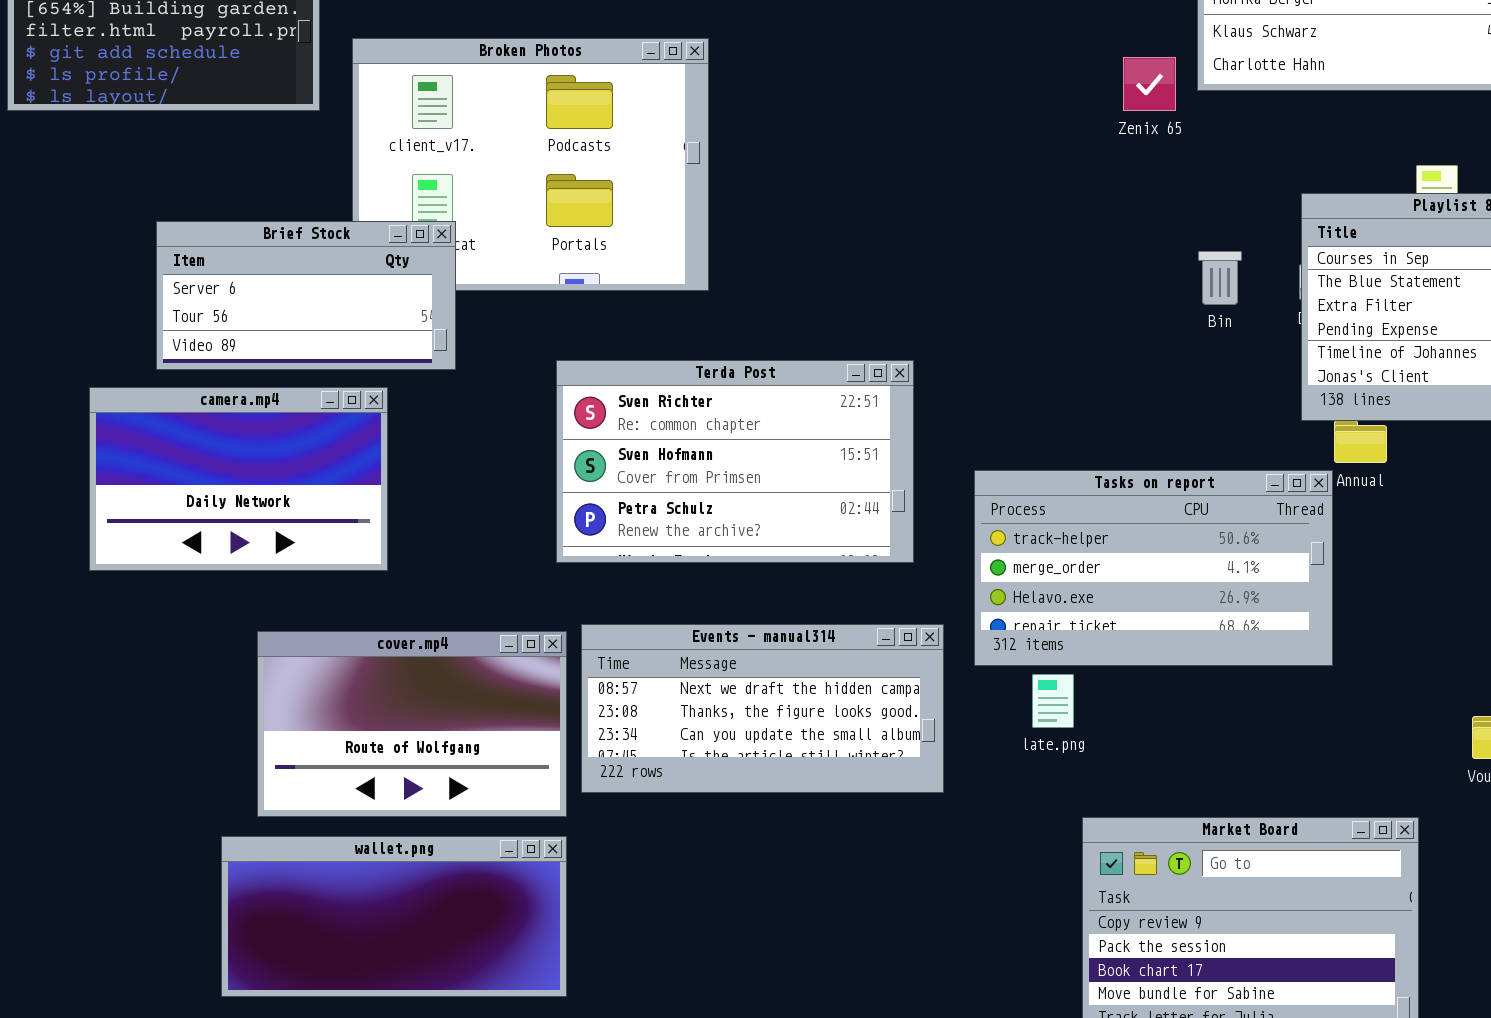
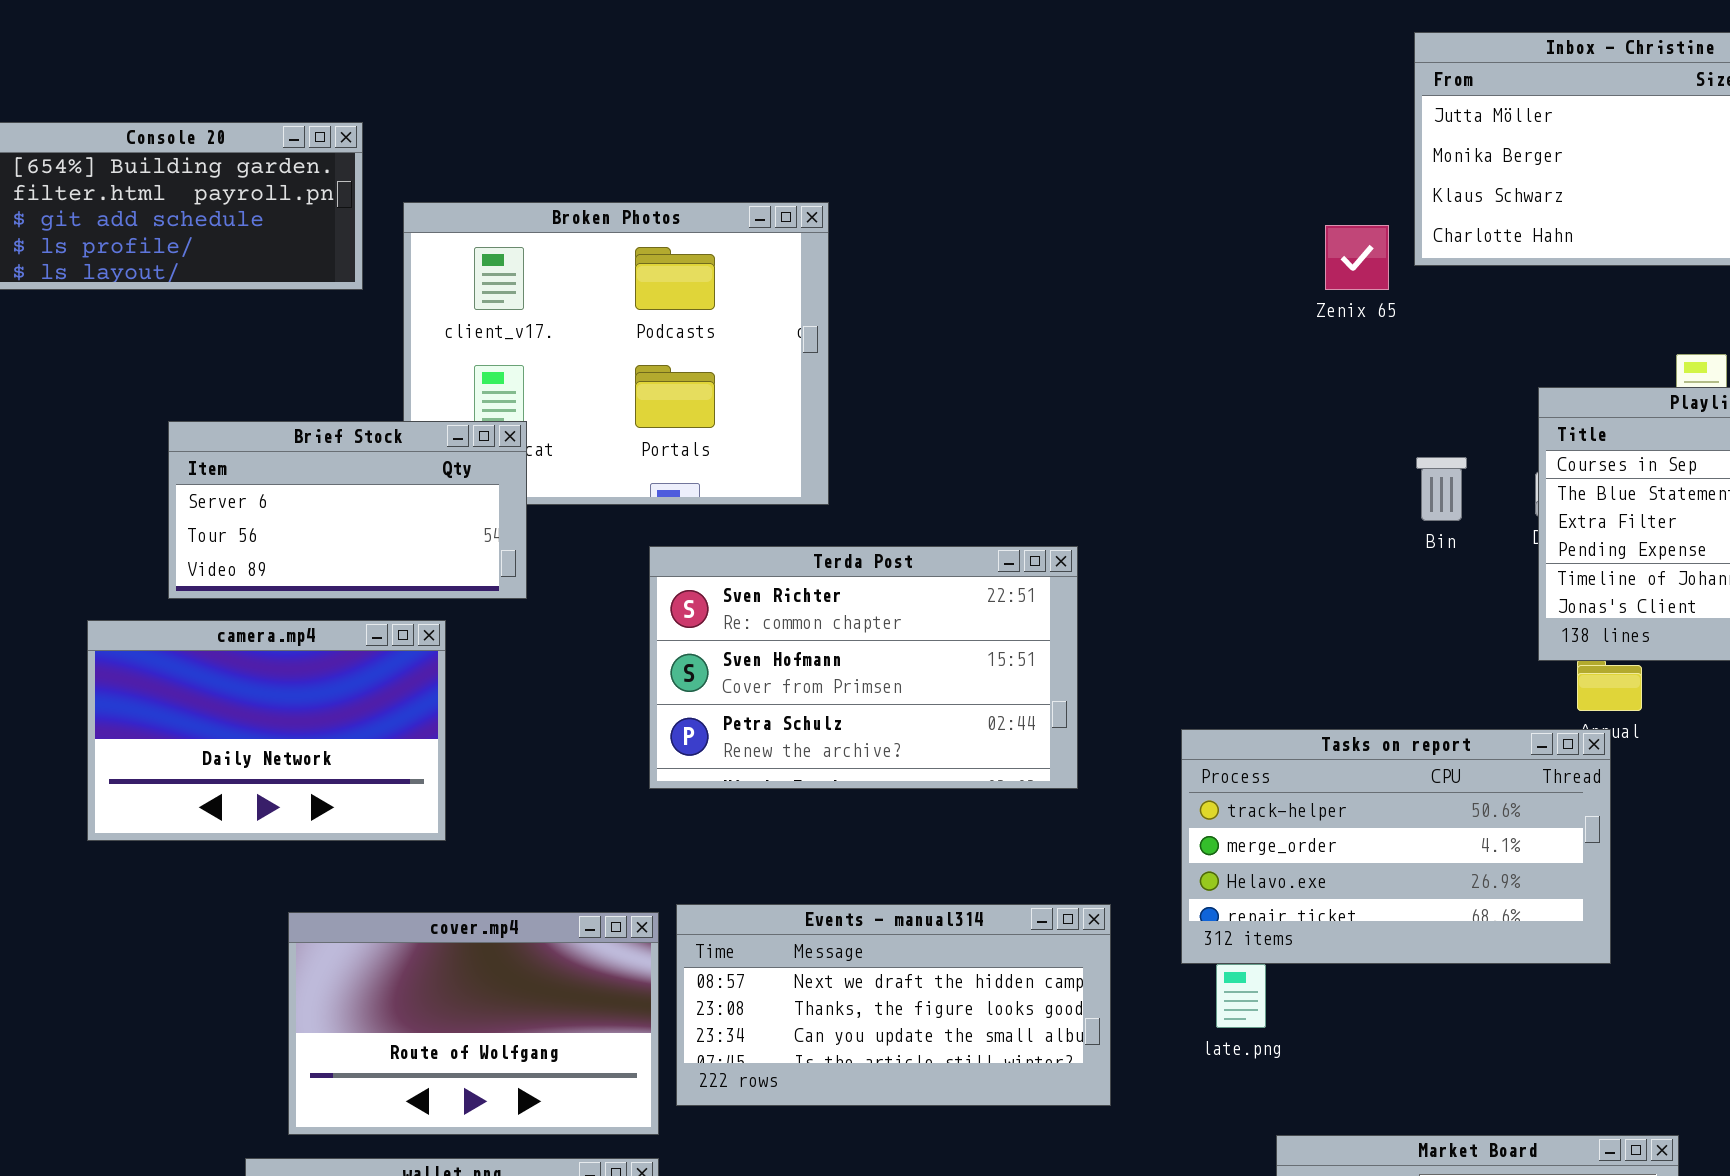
Terda Post: [556,360,914,563] -> [649,546,1078,789], moved
Tasks on report: [974,470,1333,666] -> [1181,729,1611,964], moved

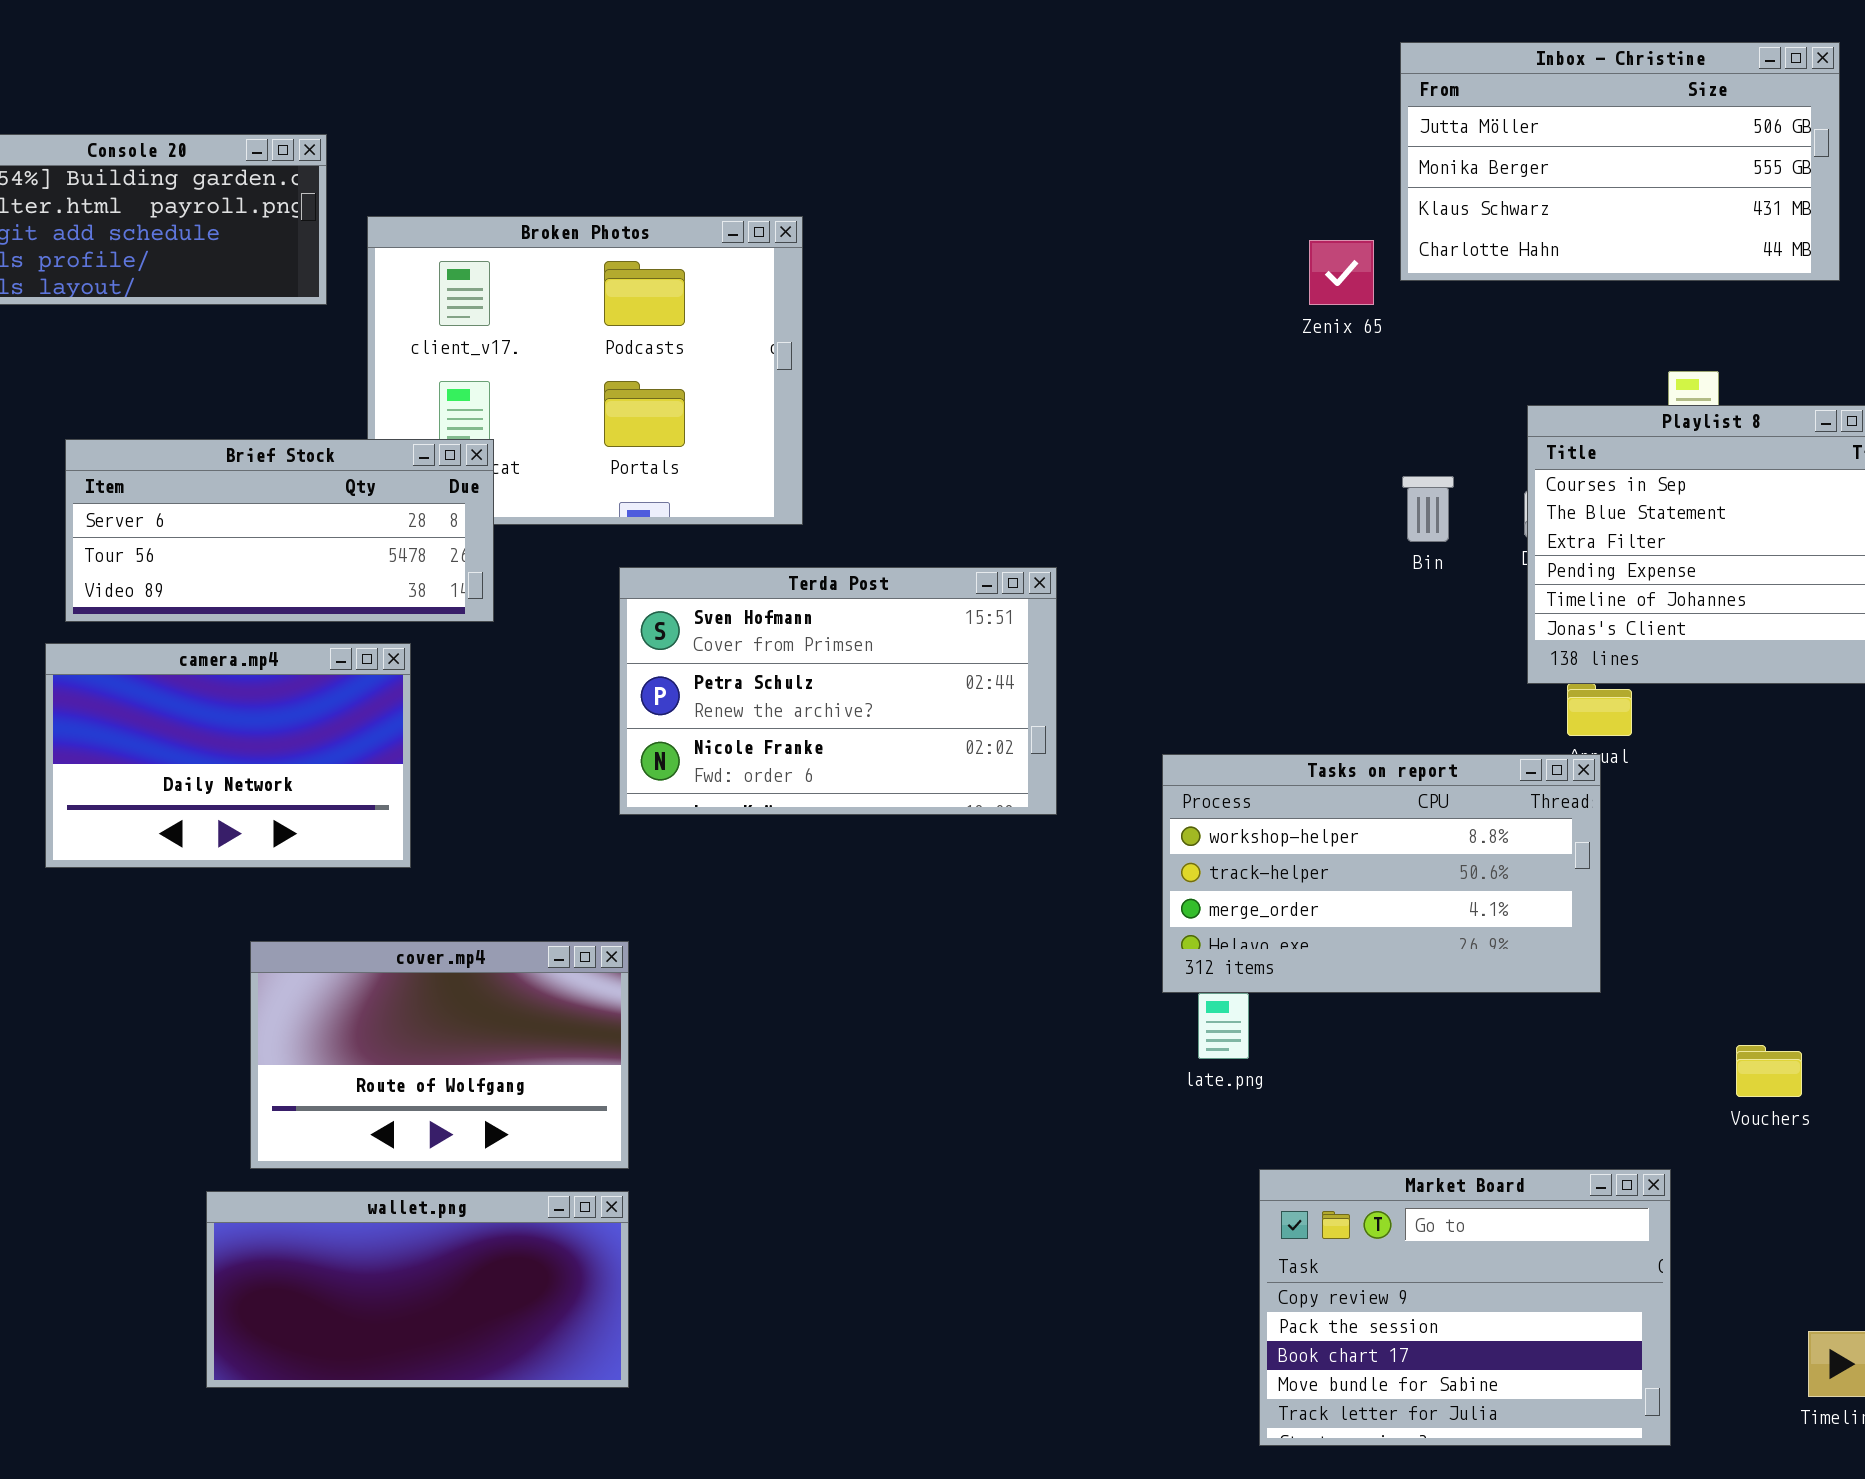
Brief Stock: [168,421,527,599] -> [65,439,494,622], resized
Terda Post: [649,546,1078,789] -> [619,567,1057,815], scrolled down 1 row
Tasks on report: [1181,729,1611,964] -> [1162,754,1601,993], scrolled up 1 row
Events - manual314: [676,904,1111,1106] -> none, closed

